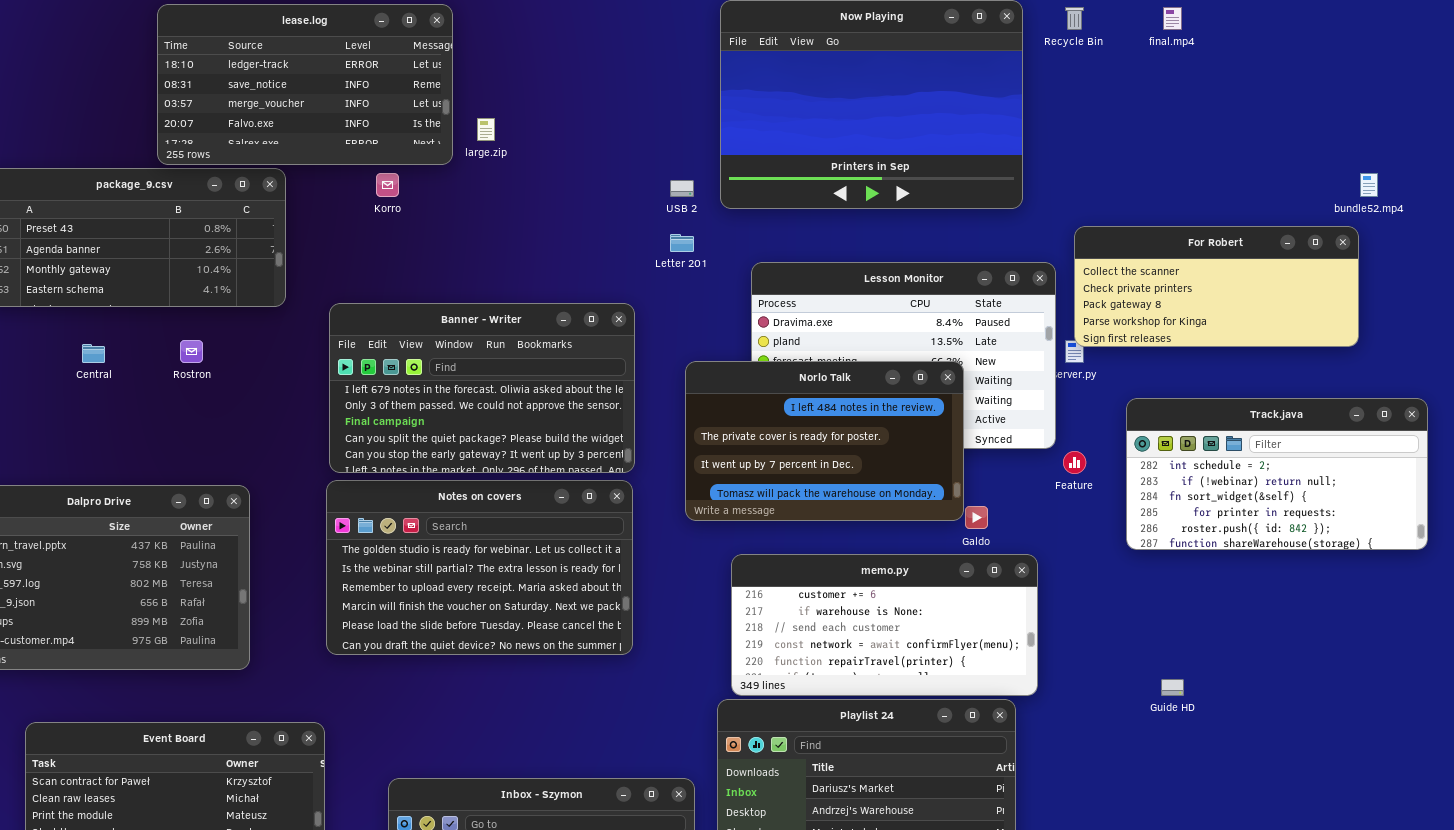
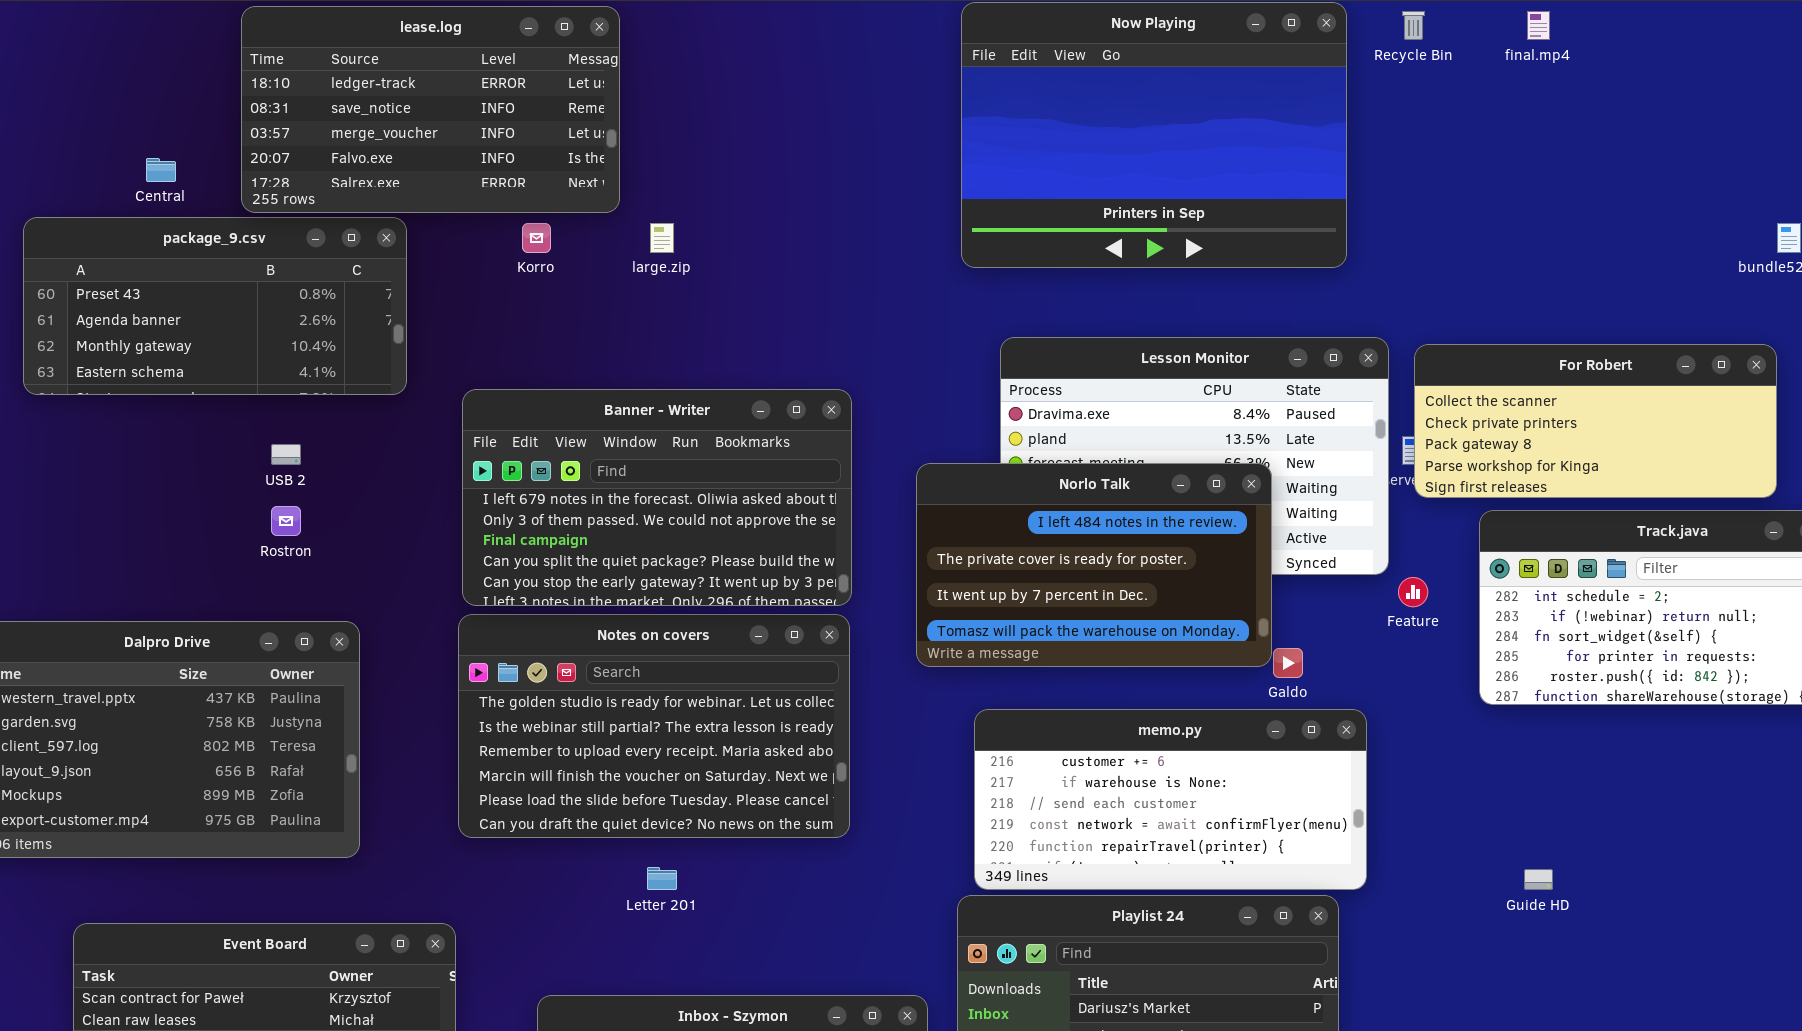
large.zip: [477,118,495,141] -> [650,223,674,253], moved
USB 2: [670,180,694,197] -> [271,444,301,465], moved
For Robert: [1074,226,1359,347] -> [1414,344,1777,498], moved
Letter 201: [670,234,694,252] -> [647,867,677,890], moved
Rostron: [180,340,203,363] -> [271,506,301,536], moved
Central: [82,344,105,363] -> [146,158,176,182], moved

